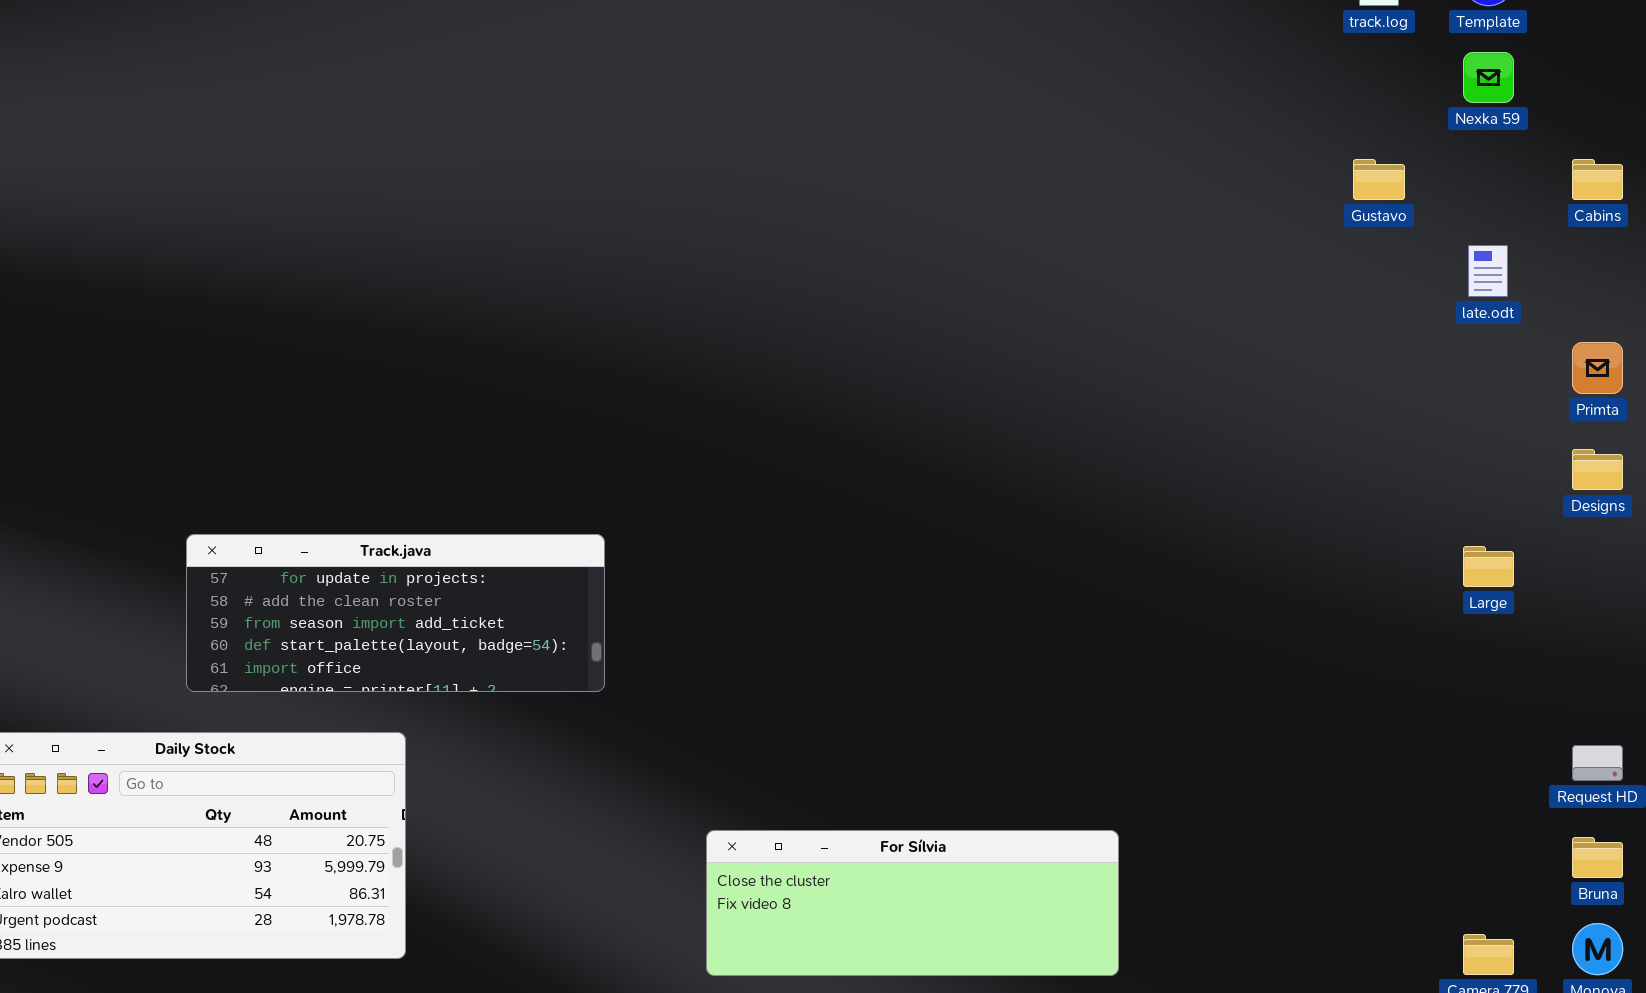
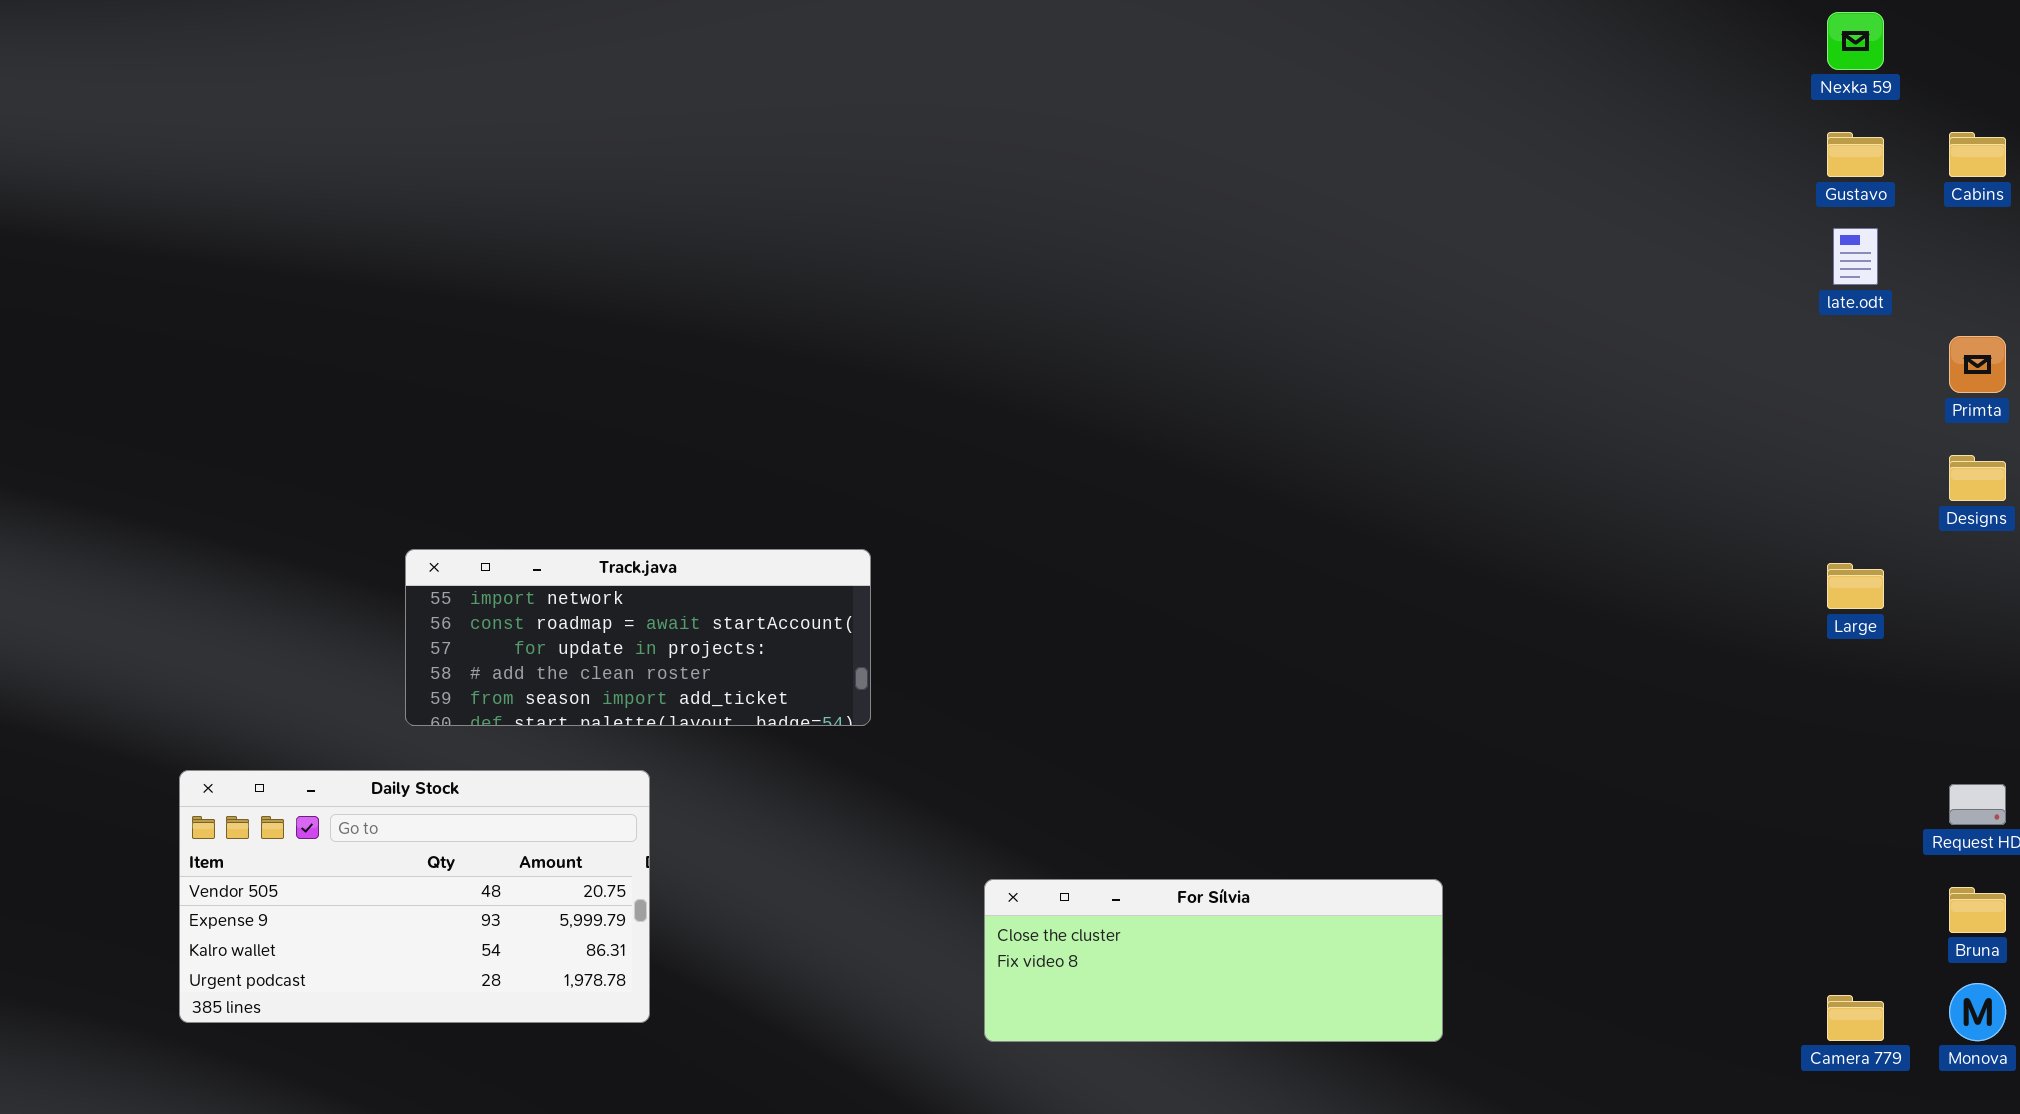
Gustavo: [1353,159,1405,200] -> [1827,132,1884,177], moved
Track.java: [186,534,605,692] -> [405,549,871,726], scrolled up 2 rows

